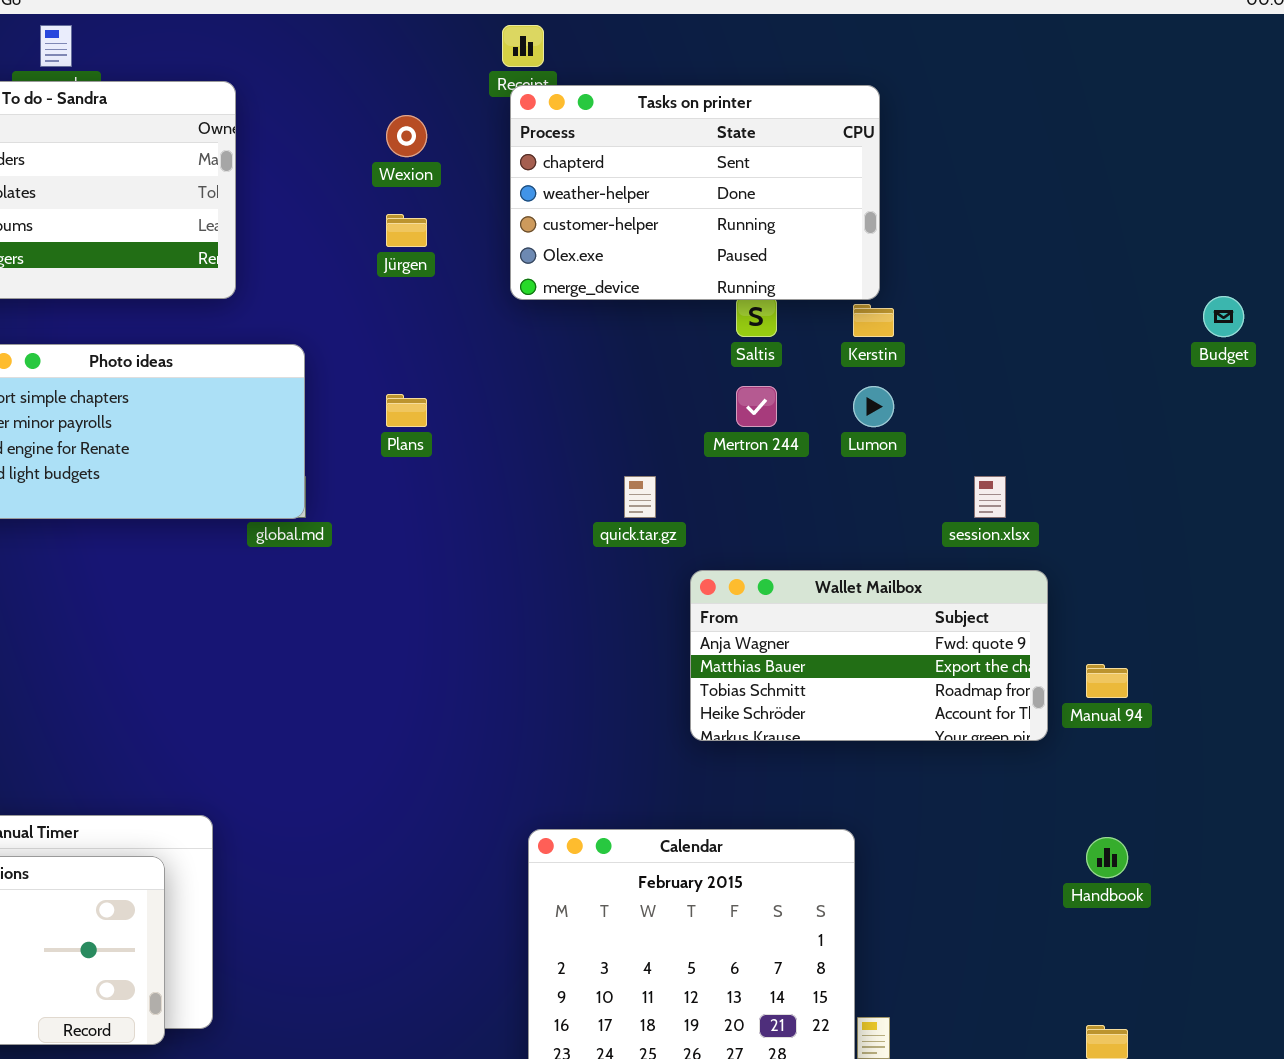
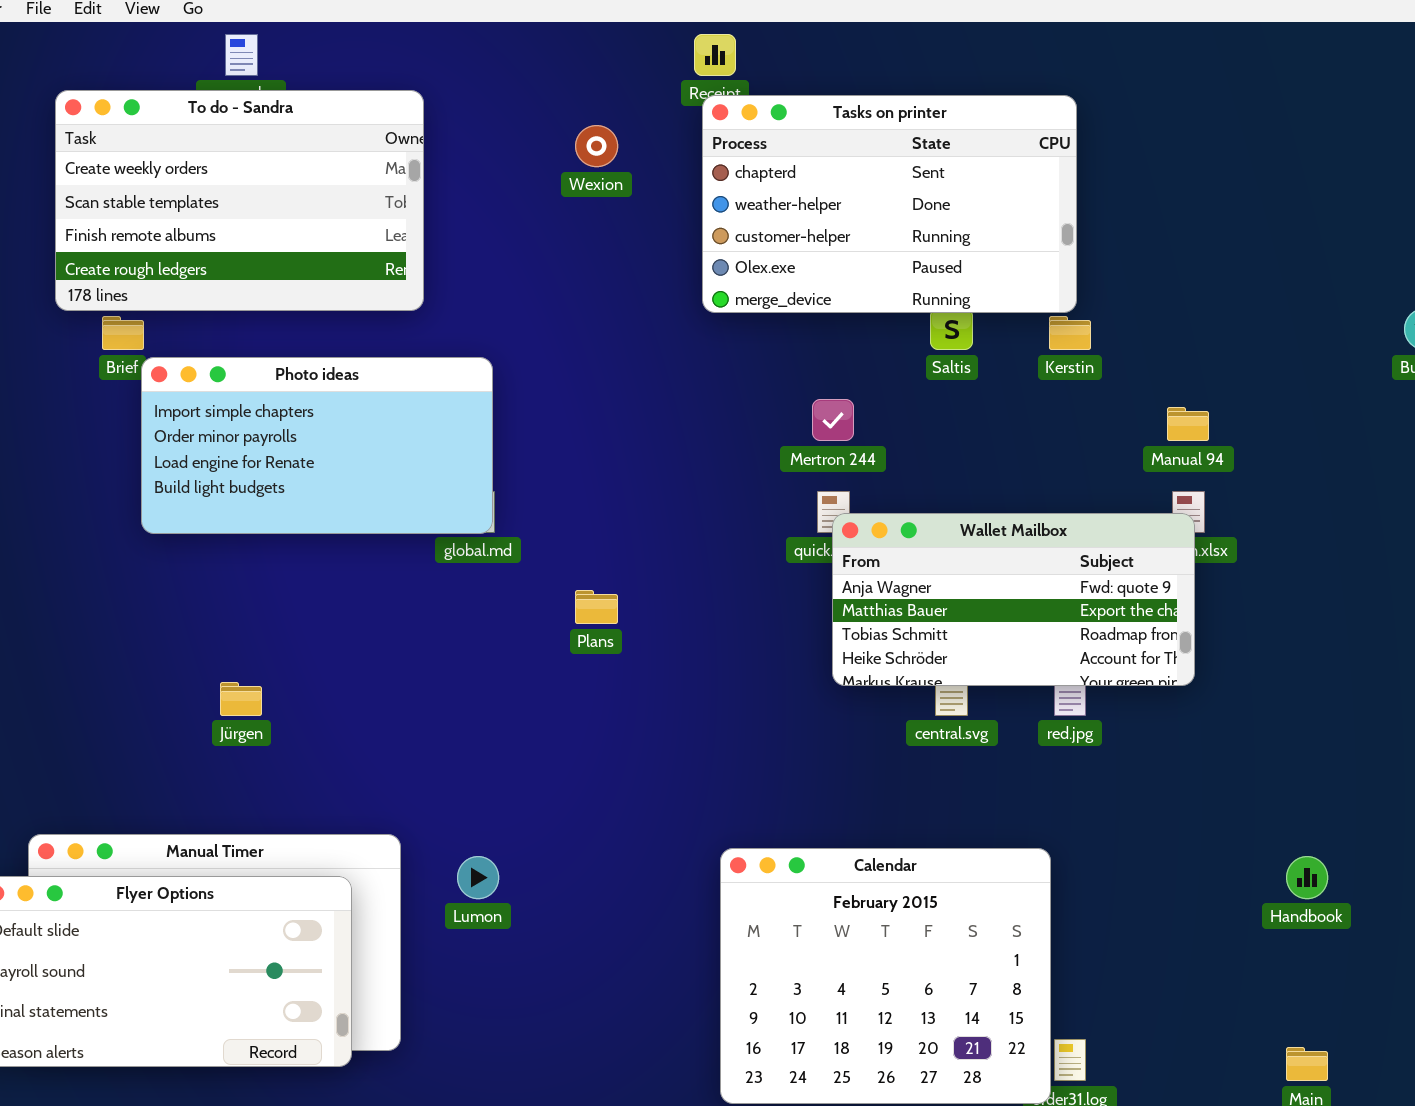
Jürgen: [386,214,427,247] -> [220,682,262,716], moved
Mertron 244: [736,386,777,427] -> [812,399,854,441], moved
Lumon: [853,386,894,427] -> [457,856,499,899], moved
Plans: [386,394,427,427] -> [575,590,618,624], moved
Wallet Mailbox: [690,570,1048,741] -> [832,513,1195,686], moved
Manual 94: [1086,664,1128,698] -> [1167,407,1209,441], moved

